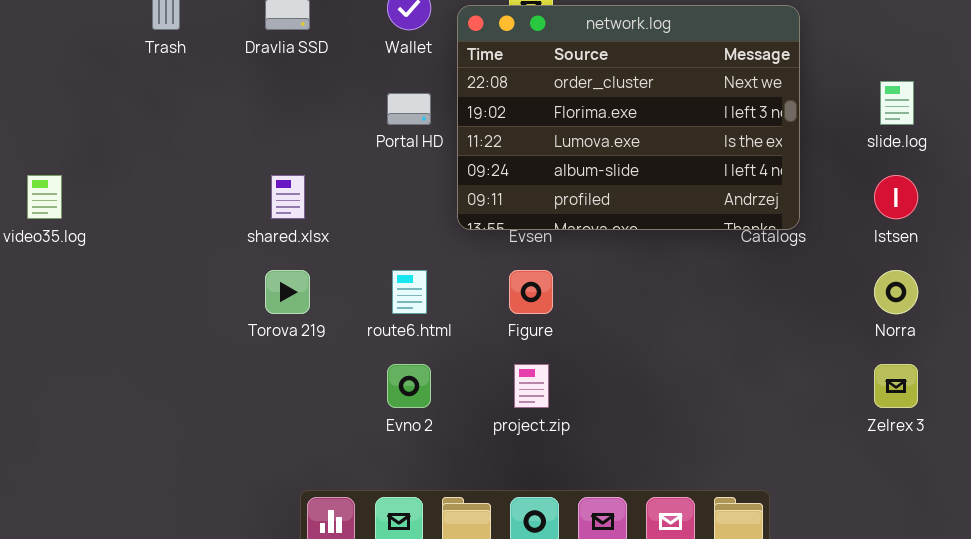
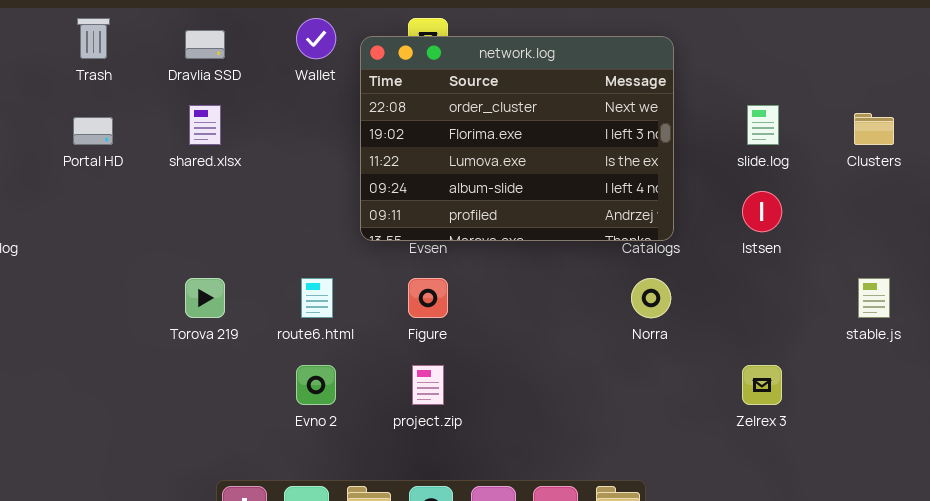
Portal HD: [387,93,431,125] -> [73,117,113,145], moved
shared.xlsx: [271,175,305,219] -> [189,105,221,145], moved
Norra: [874,270,918,314] -> [631,278,671,318], moved

